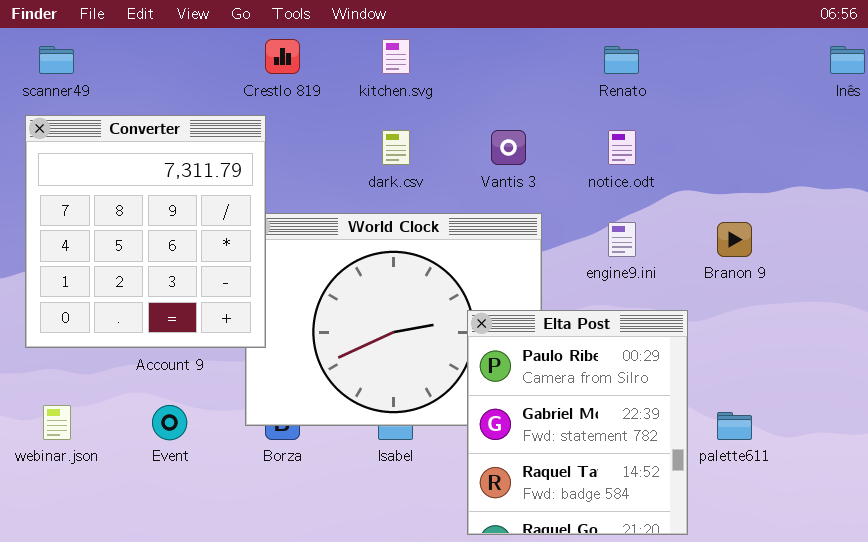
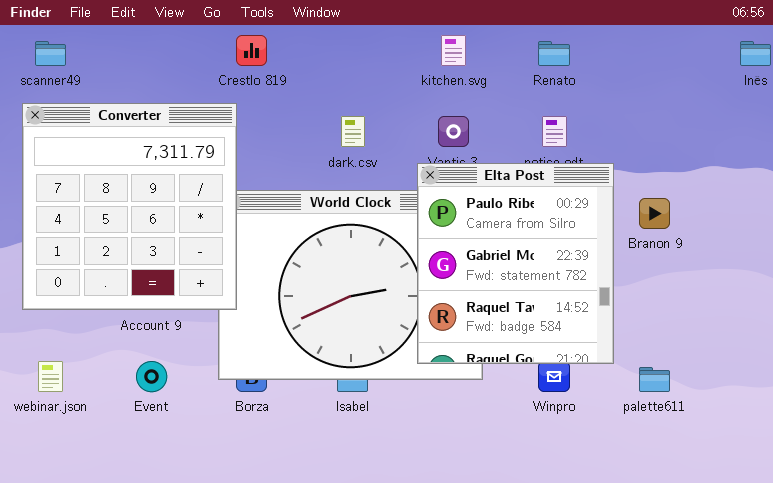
kitchen.svg: [382,39,410,74] -> [441,35,466,66], moved
Elta Post: [467,310,688,535] -> [417,163,614,364], moved

